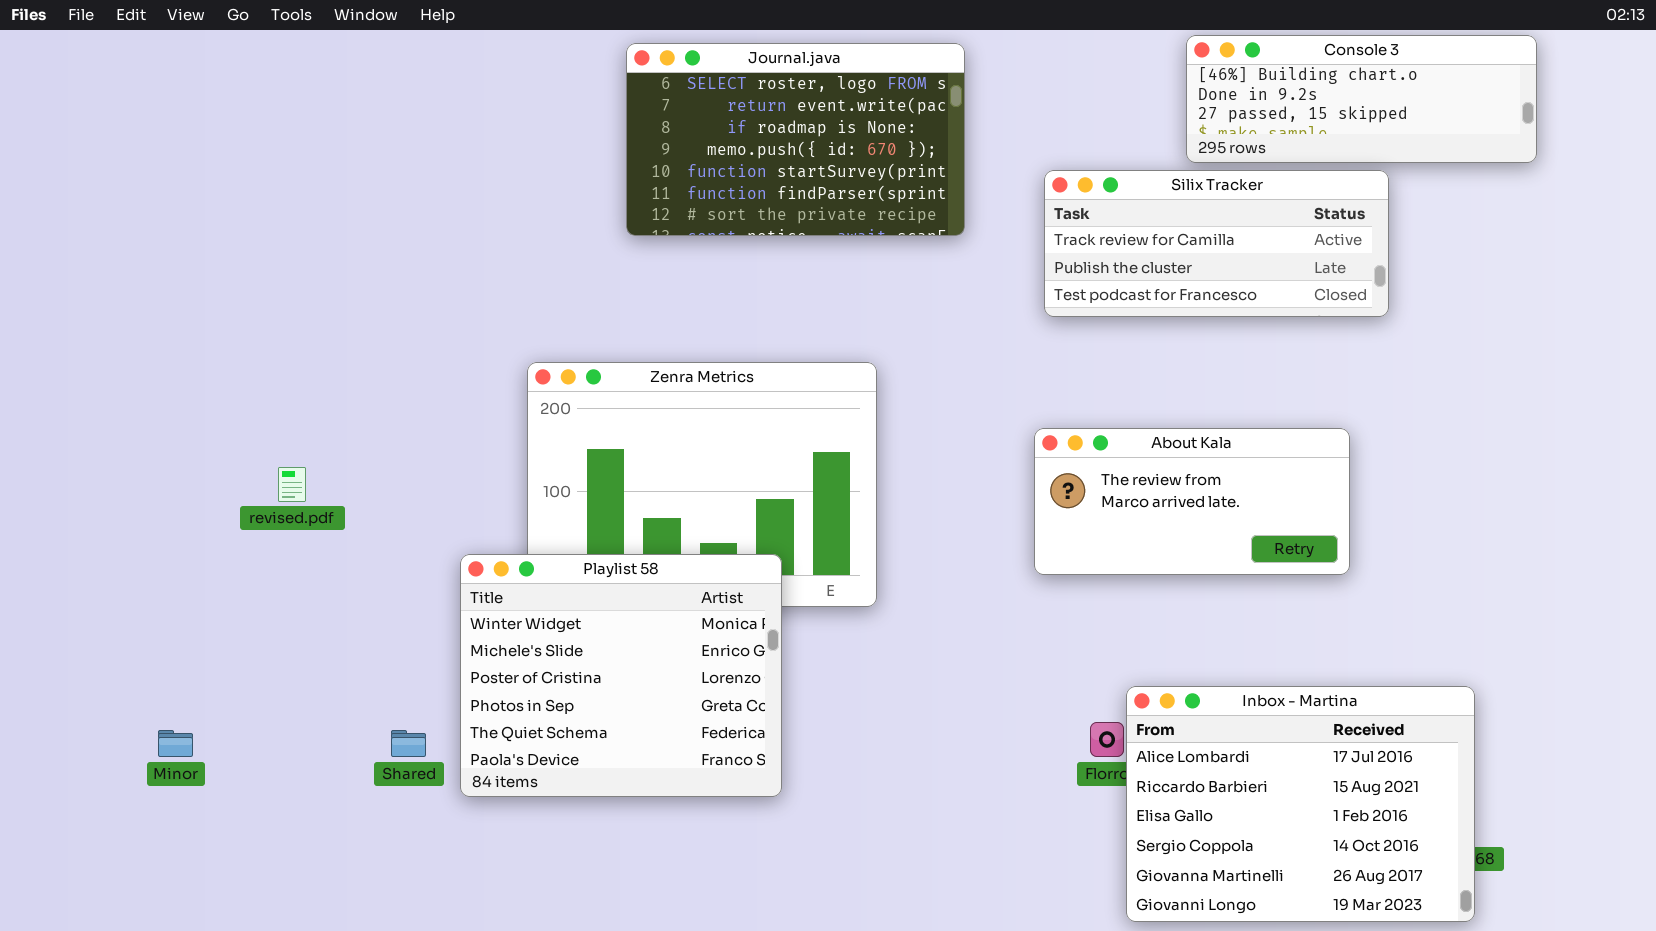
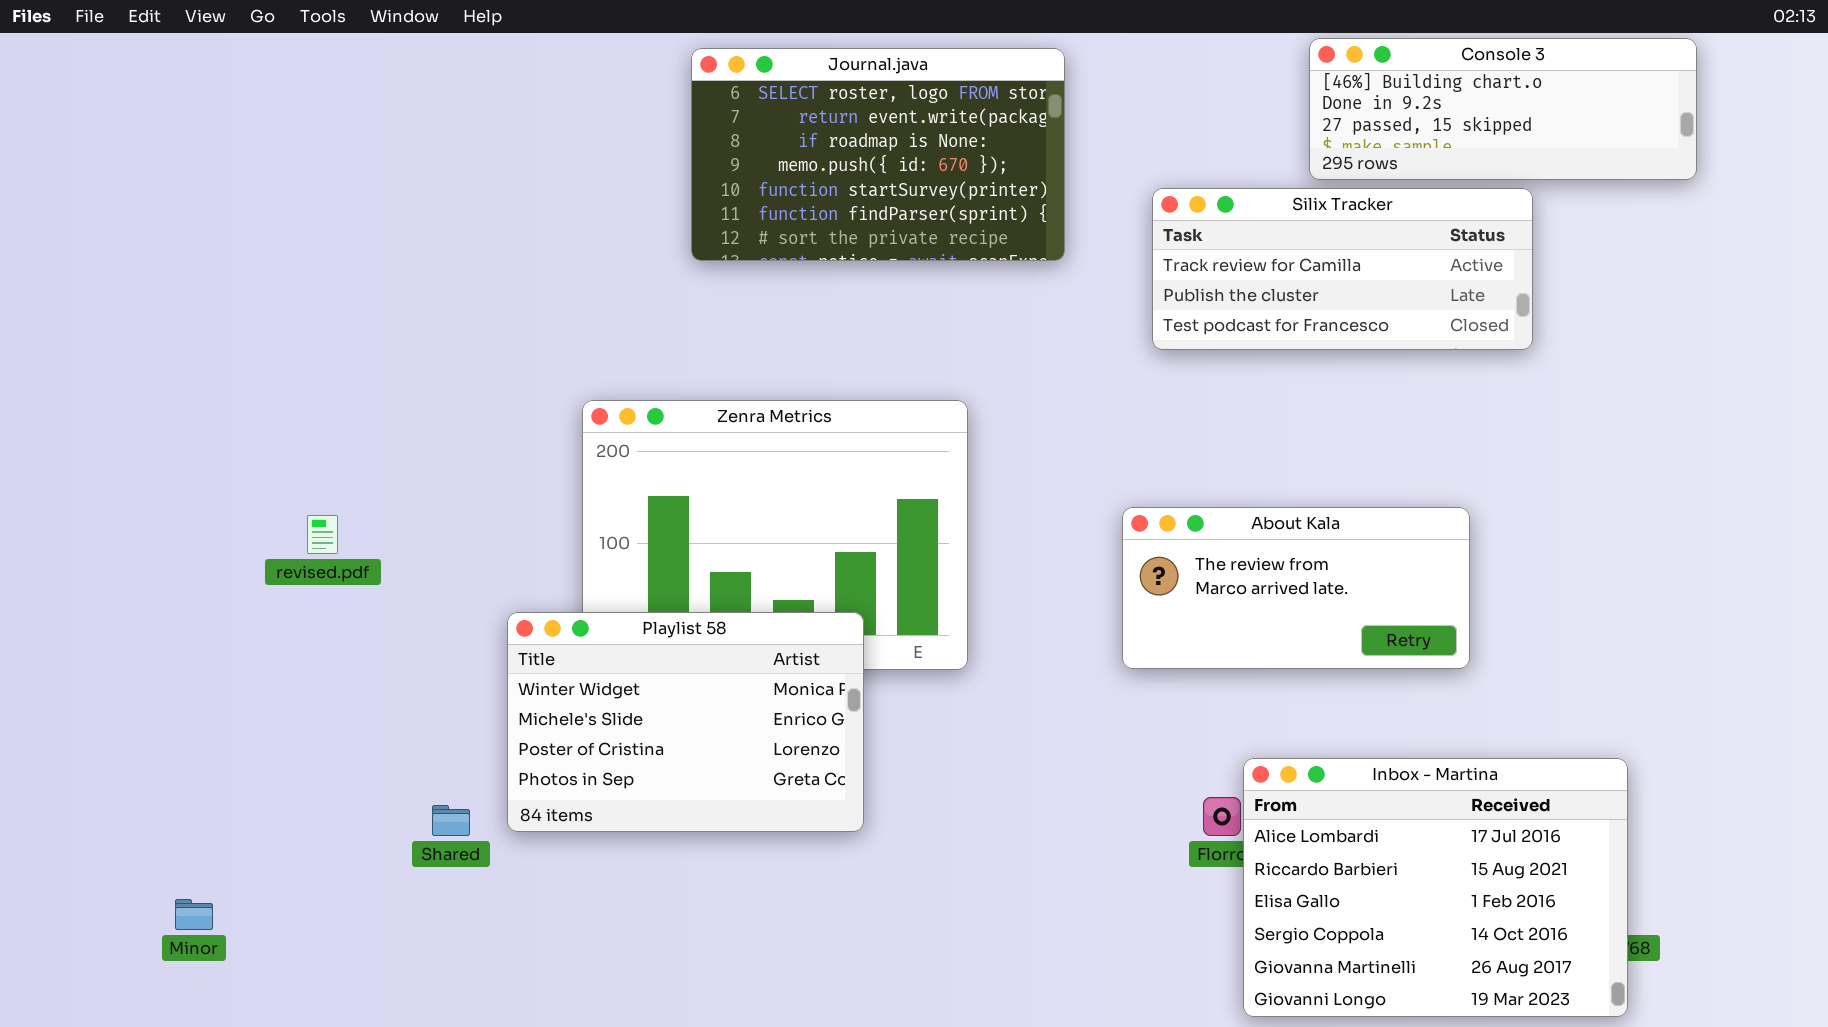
About Kala: [1034,428,1350,575] -> [1122,507,1470,669], moved
Playlist 58: [460,554,782,797] -> [507,612,864,832], resized
Minor: [158,730,193,757] -> [175,899,213,930], moved

